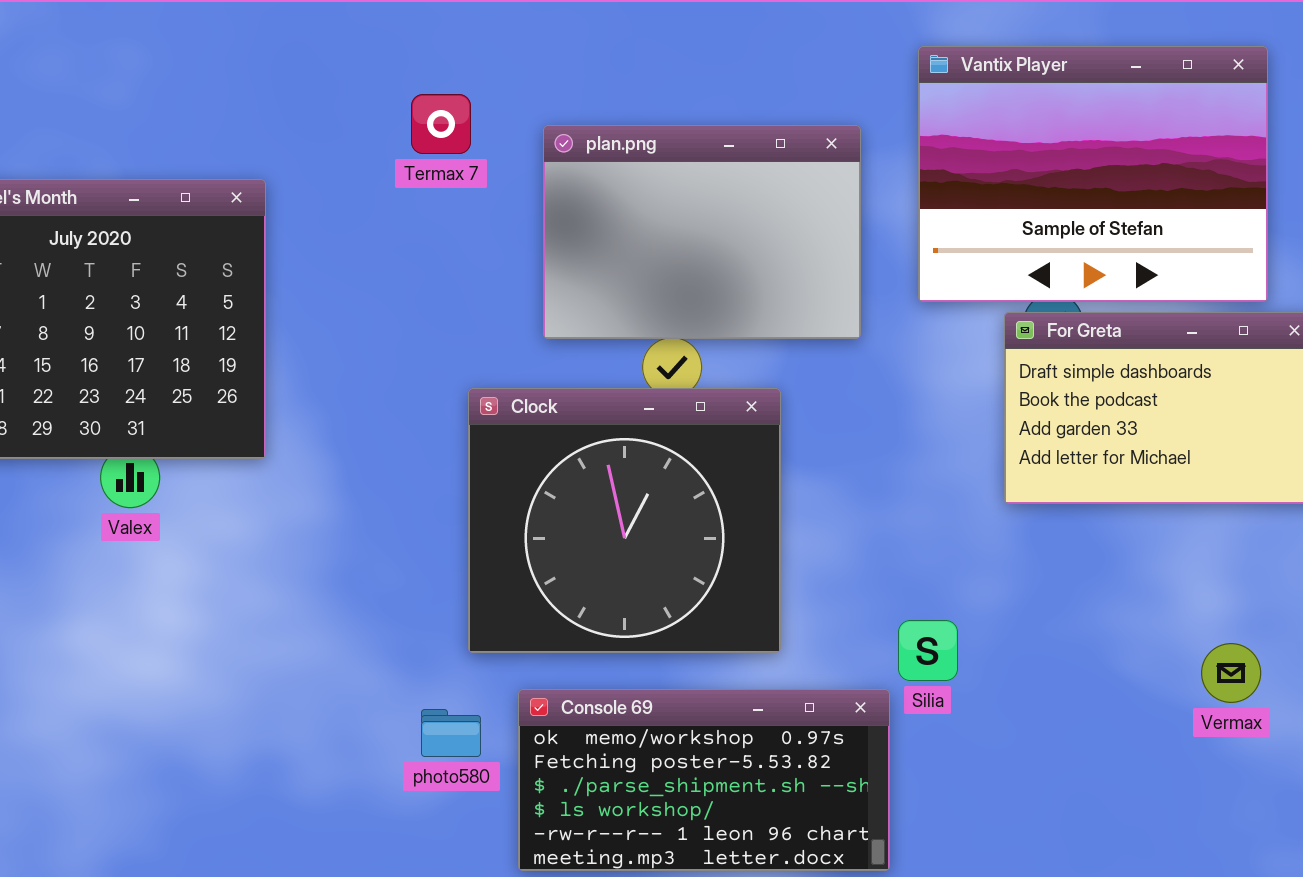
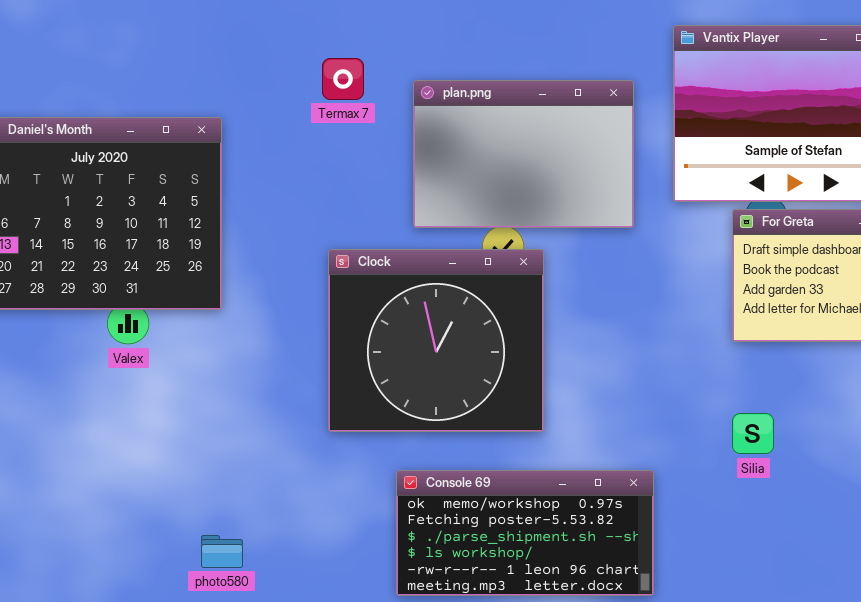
Clock: [468,388,781,653] -> [328,249,544,432], moved
Silia: [898,620,958,681] -> [732,413,774,454], moved
photo580: [421,709,481,757] -> [201,535,243,568], moved

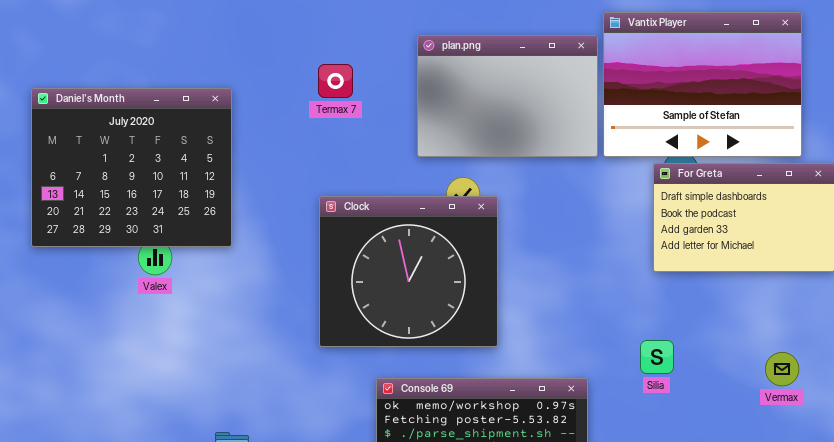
Termax 7: [322,58,364,100] -> [318,64,353,98], moved
plan.png: [413,80,634,228] -> [417,35,598,157], moved
Silia: [732,413,774,454] -> [640,340,674,374], moved

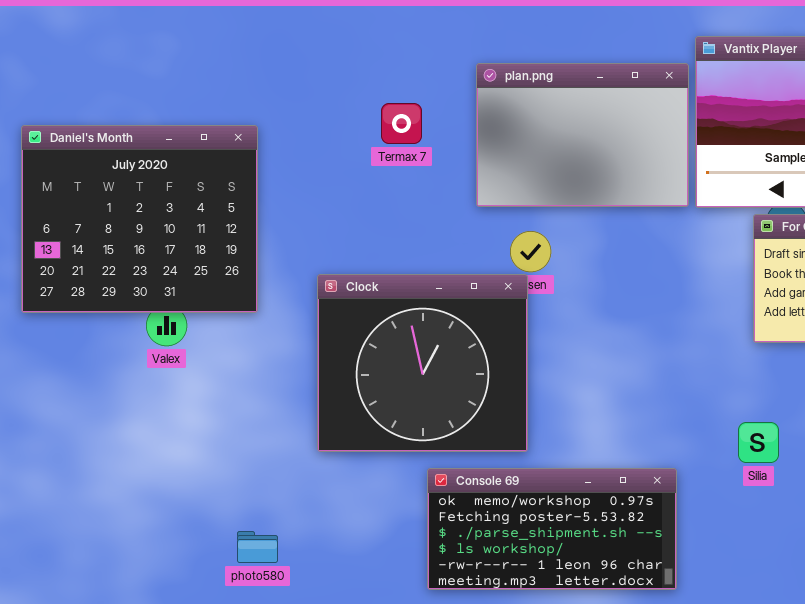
Termax 7: [318,64,353,98] -> [381,103,422,144], moved
Clock: [319,196,498,347] -> [317,274,528,452], moved

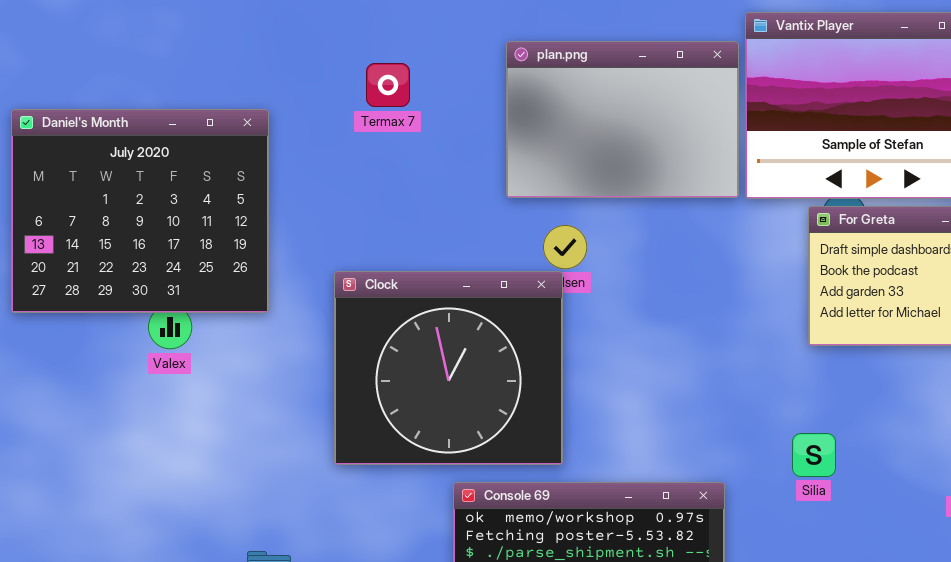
Termax 7: [381,103,422,144] -> [366,63,410,107], moved

